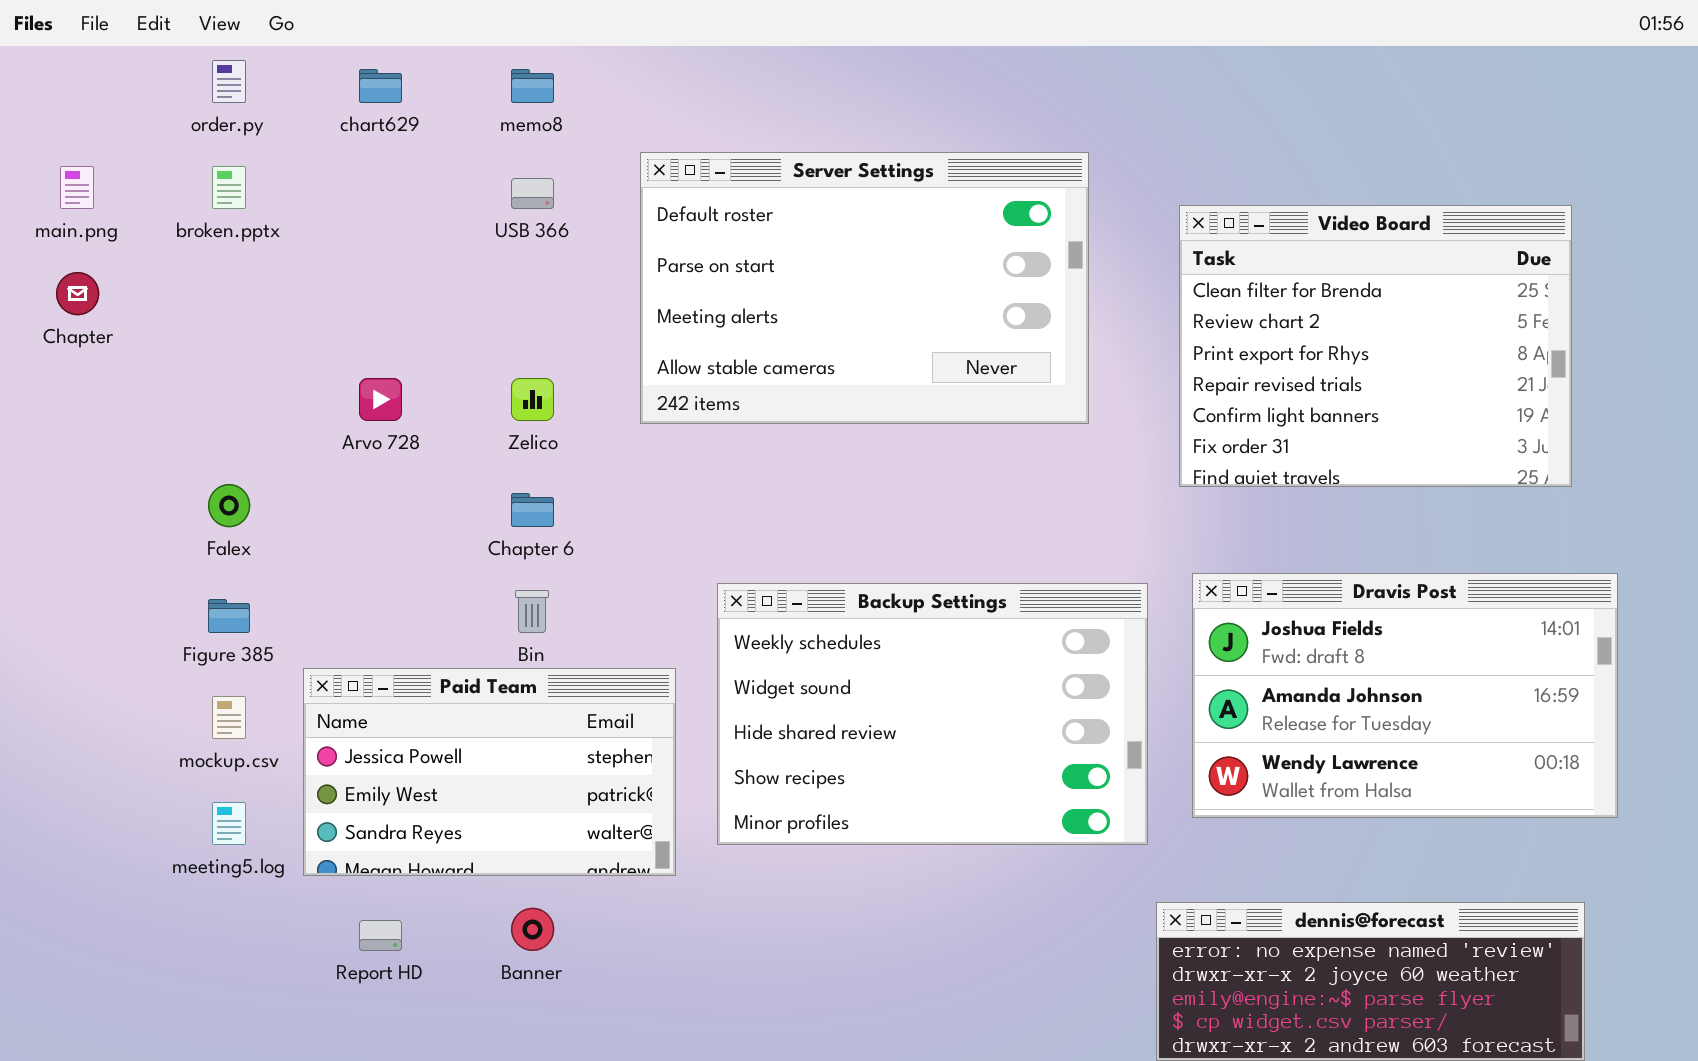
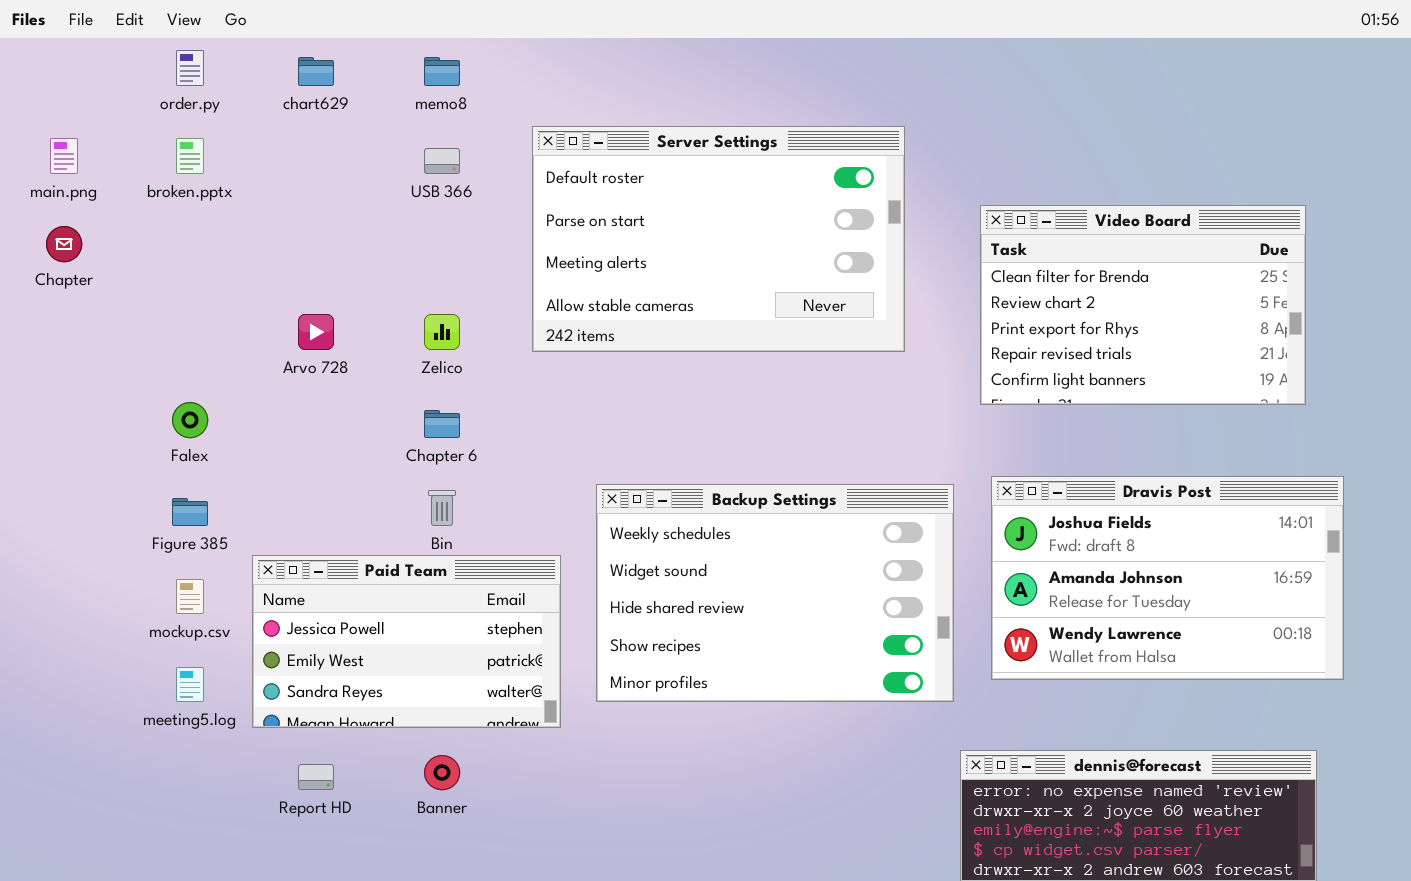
Video Board: [1179,205,1572,487] -> [980,205,1306,405], resized

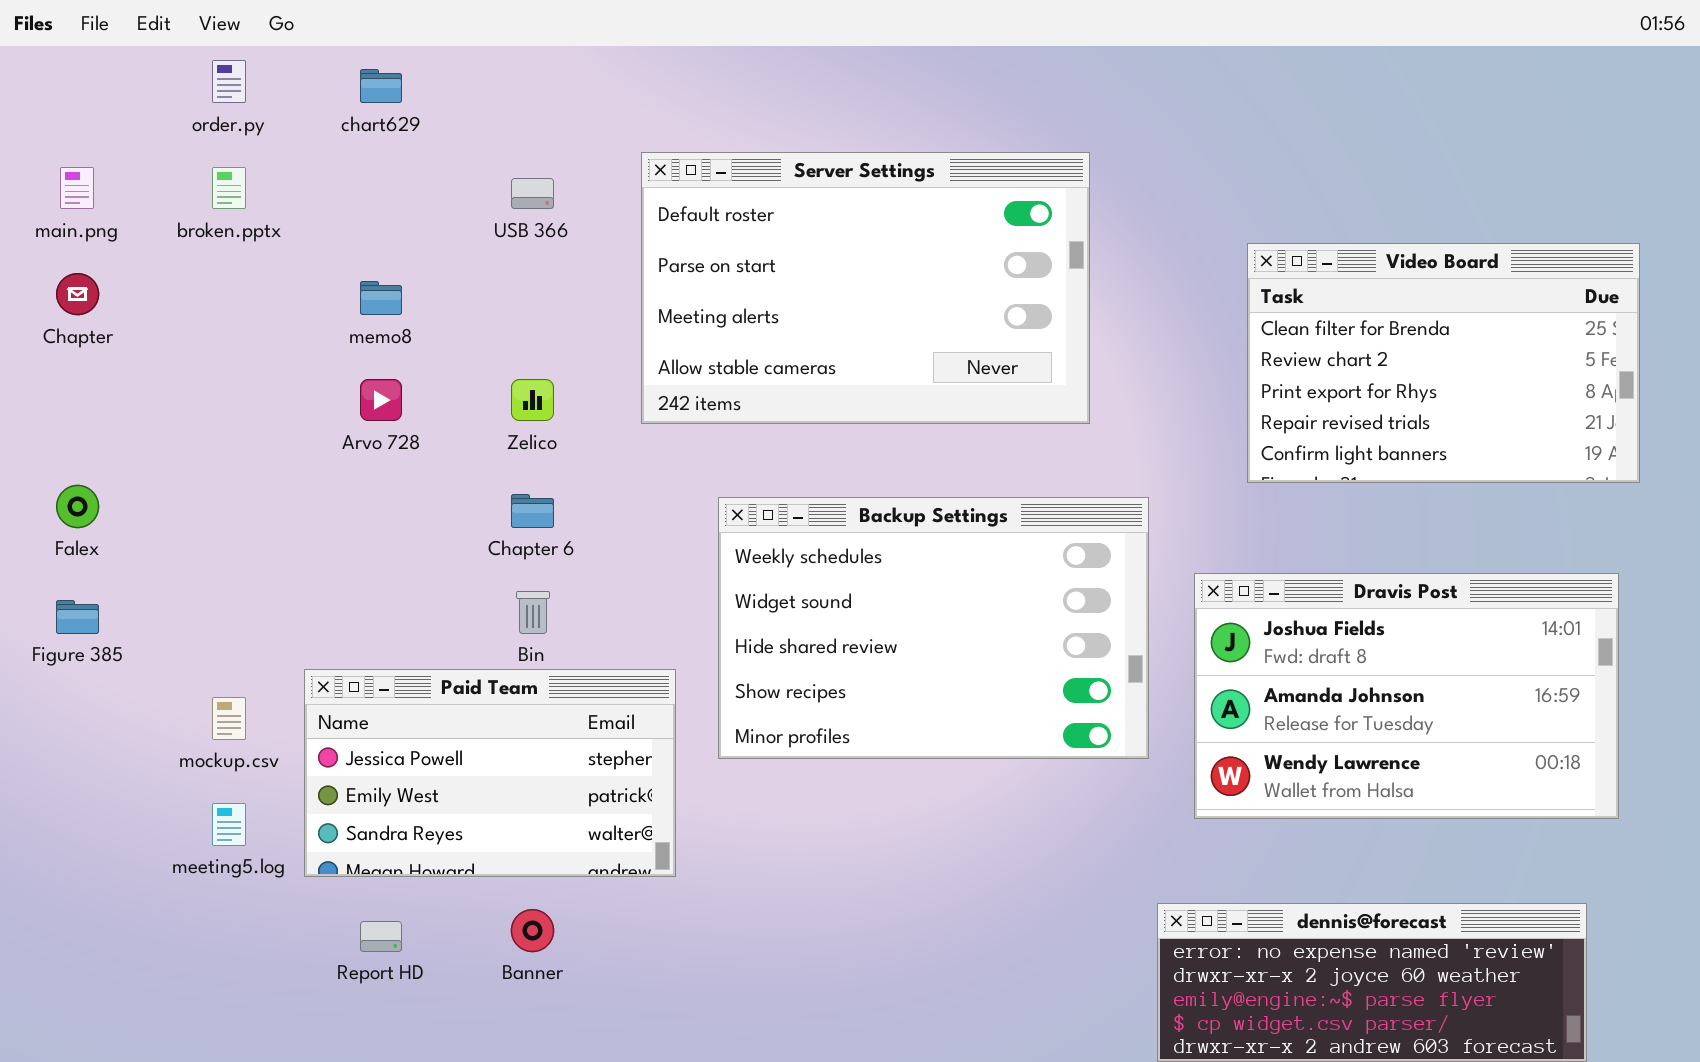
memo8: [424,57,460,86] -> [360,281,402,315], moved
Video Board: [980,205,1306,405] -> [1247,243,1640,483], moved
Falex: [172,402,208,438] -> [56,485,99,528], moved
Backup Settings: [596,484,954,702] -> [718,497,1149,759], moved
Figure 385: [172,498,208,526] -> [56,600,99,634], moved

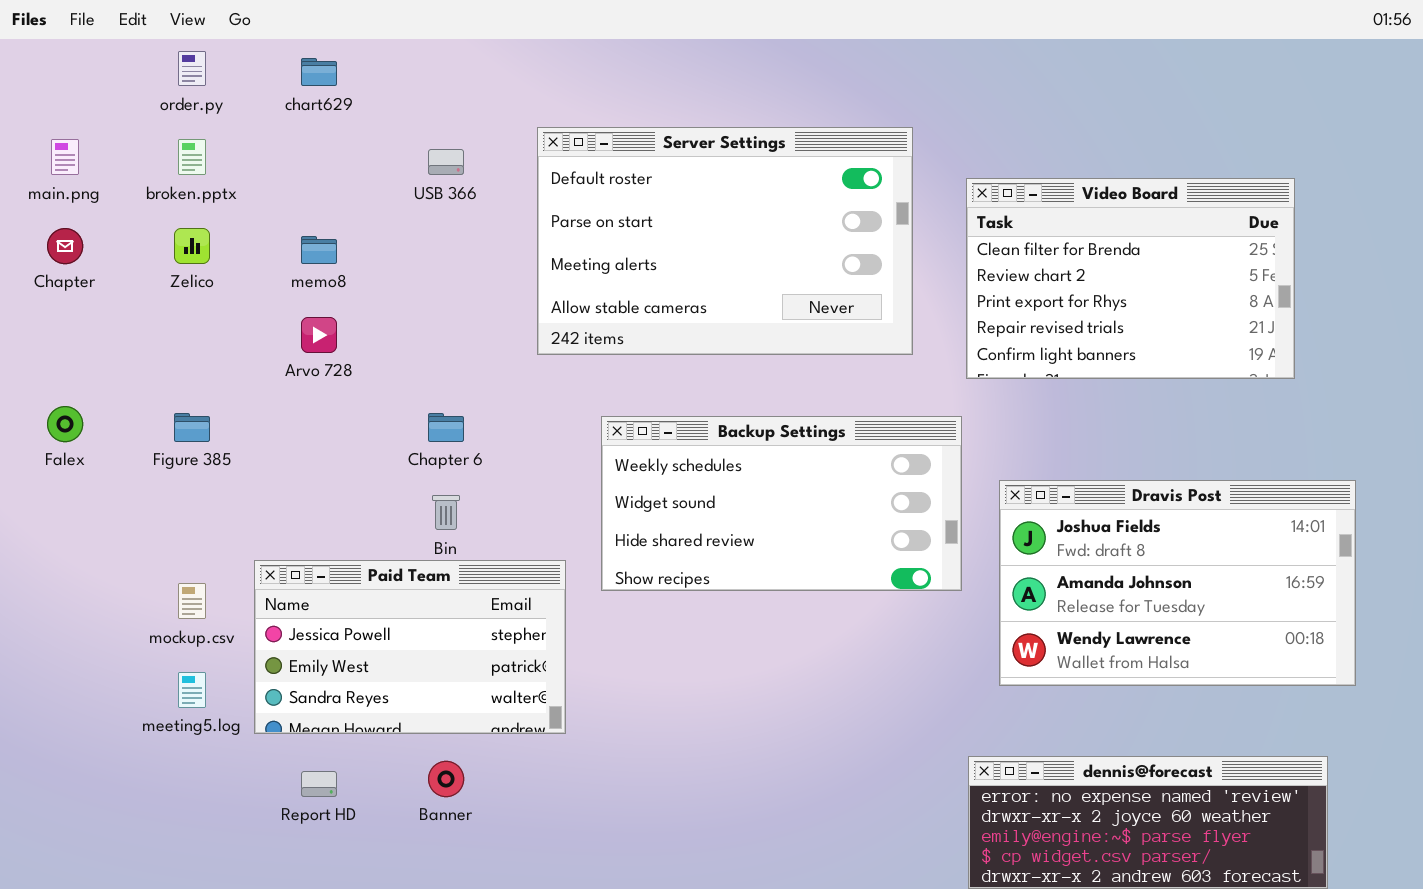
Video Board: [1247,243,1640,483] -> [966,178,1295,379], moved
Zelico: [511,379,554,421] -> [174,228,210,264], moved
Backup Settings: [718,497,1149,759] -> [601,416,962,591], resized
Figure 385: [56,600,99,634] -> [174,413,210,442], moved

